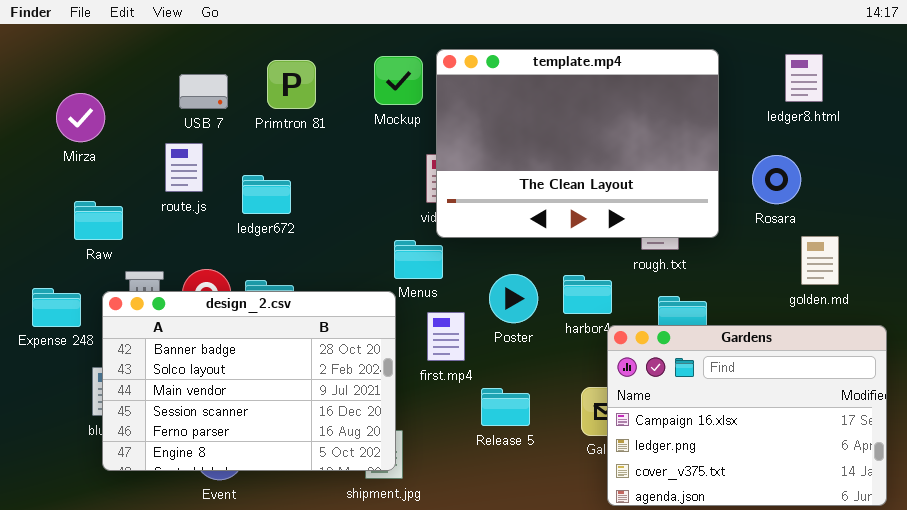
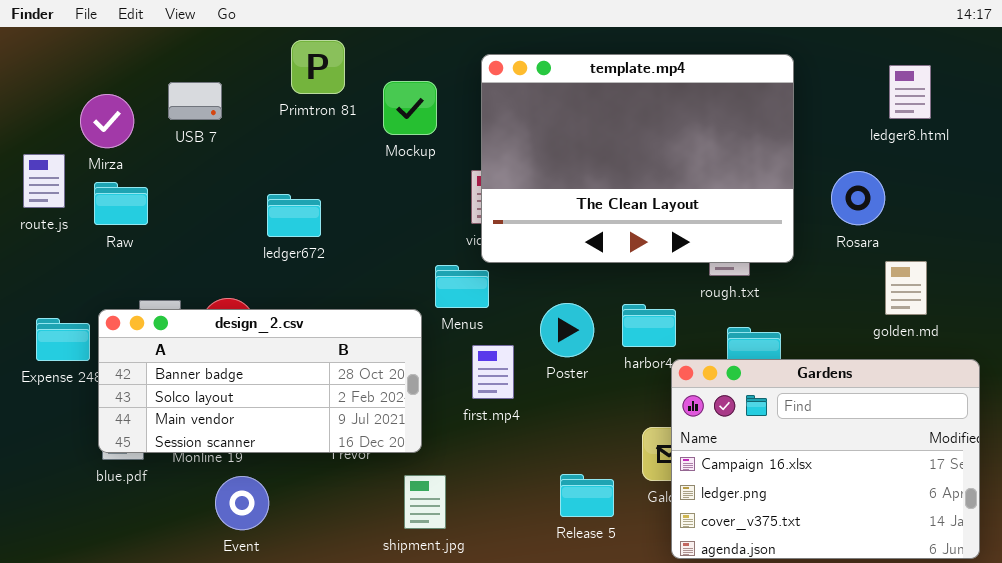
ledger8.html: [785,54,823,102] -> [889,65,931,119], moved
Mockup: [374,56,423,105] -> [383,81,437,135], moved
Primtron 81: [267,60,316,109] -> [291,40,345,94], moved
USB 7: [179,74,228,109] -> [168,82,222,120], moved
Mirza: [56,93,105,142] -> [80,94,134,148], moved
route.js: [165,143,203,192] -> [23,154,65,208], moved
Raw: [74,201,123,240] -> [94,182,148,225], moved
design_2.csv: [102,291,396,471] -> [98,309,422,453], moved, resized
Release 5: [481,388,530,426] -> [560,474,614,517], moved

